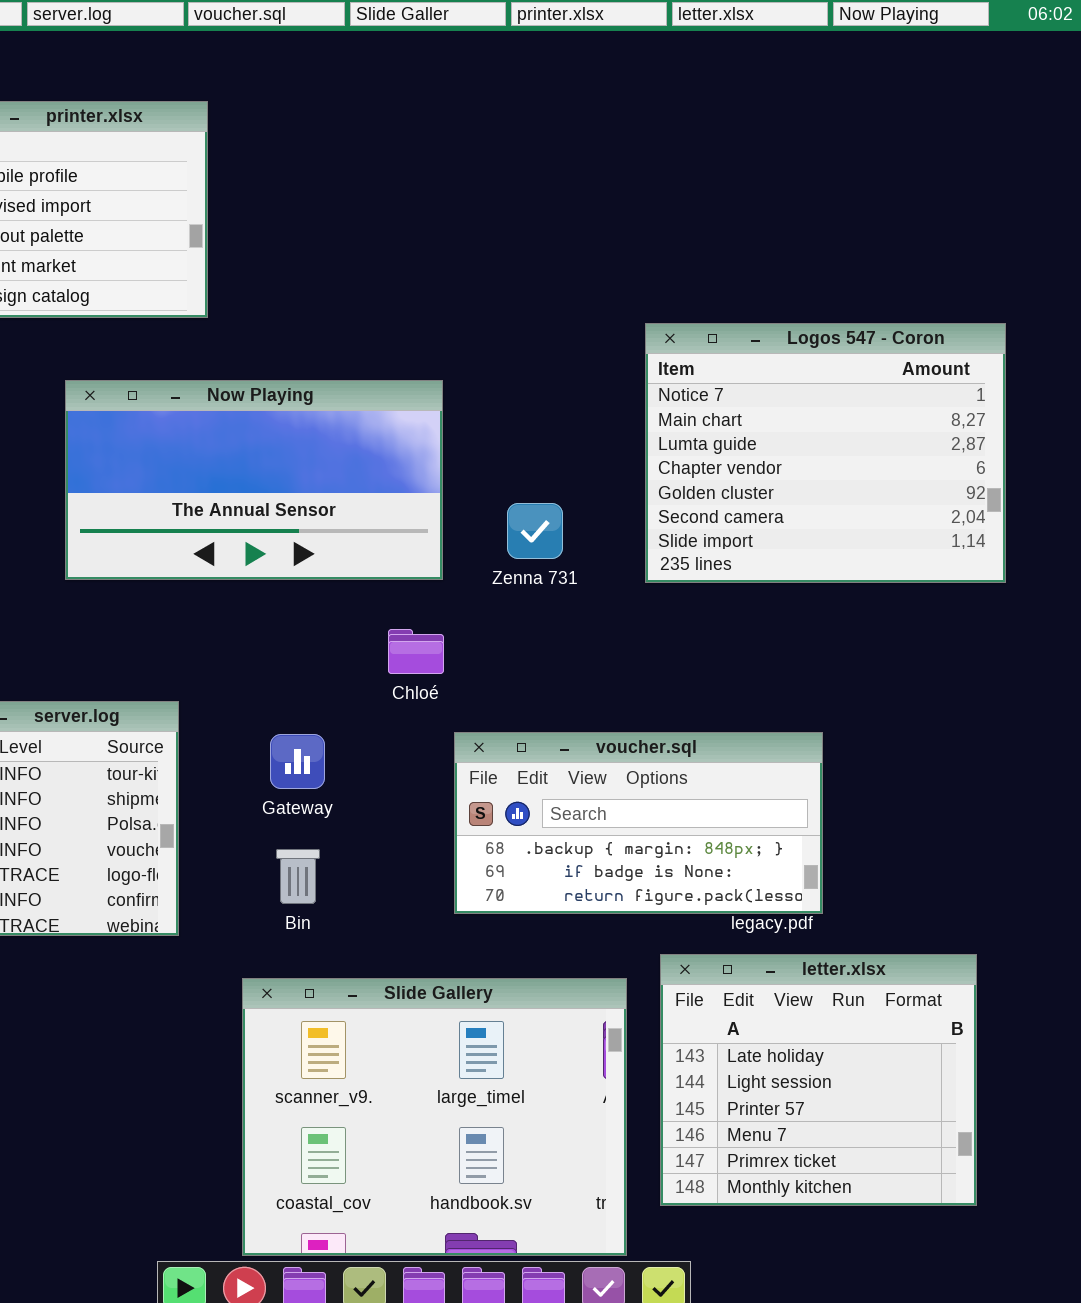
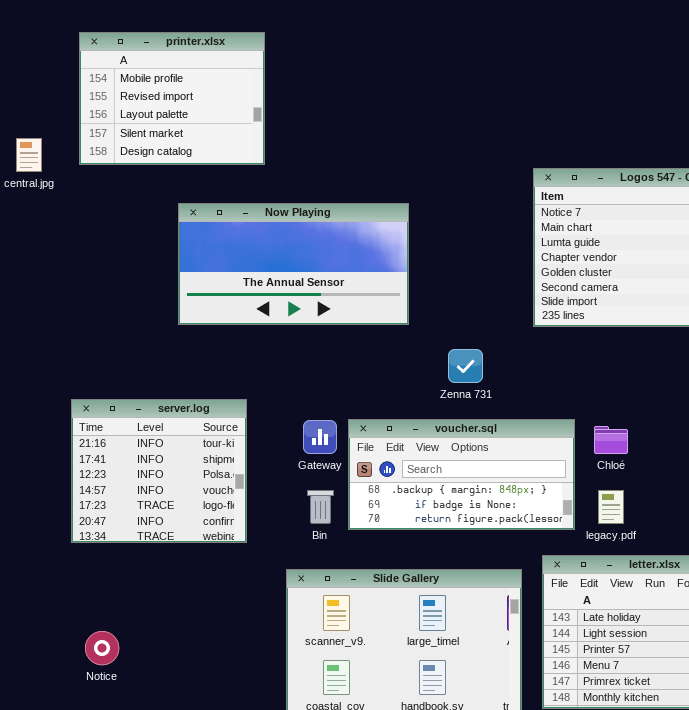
Zenna 731: [507,503,563,559] -> [448,349,483,383], moved
Chloé: [388,629,444,674] -> [594,426,628,454], moved
voucher.sql: [454,732,823,914] -> [348,419,575,530], moved

